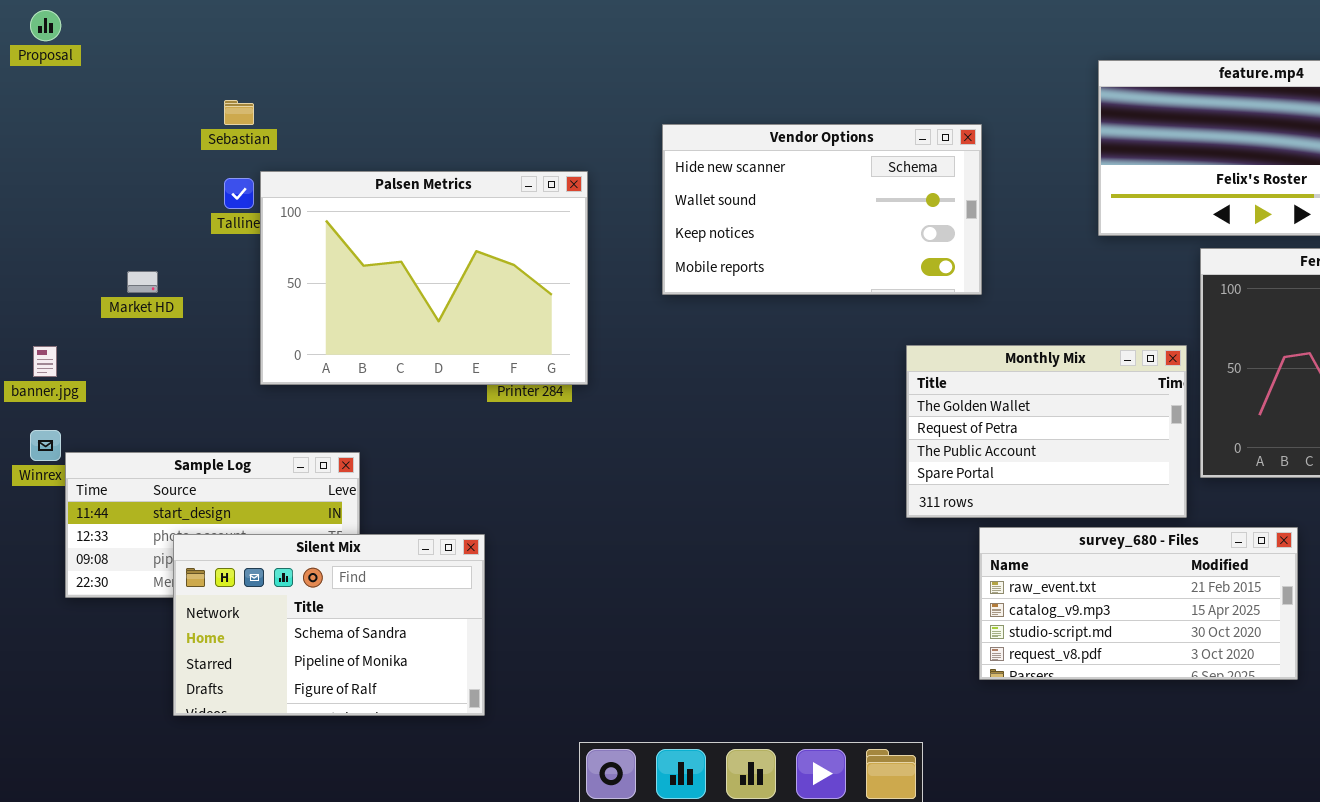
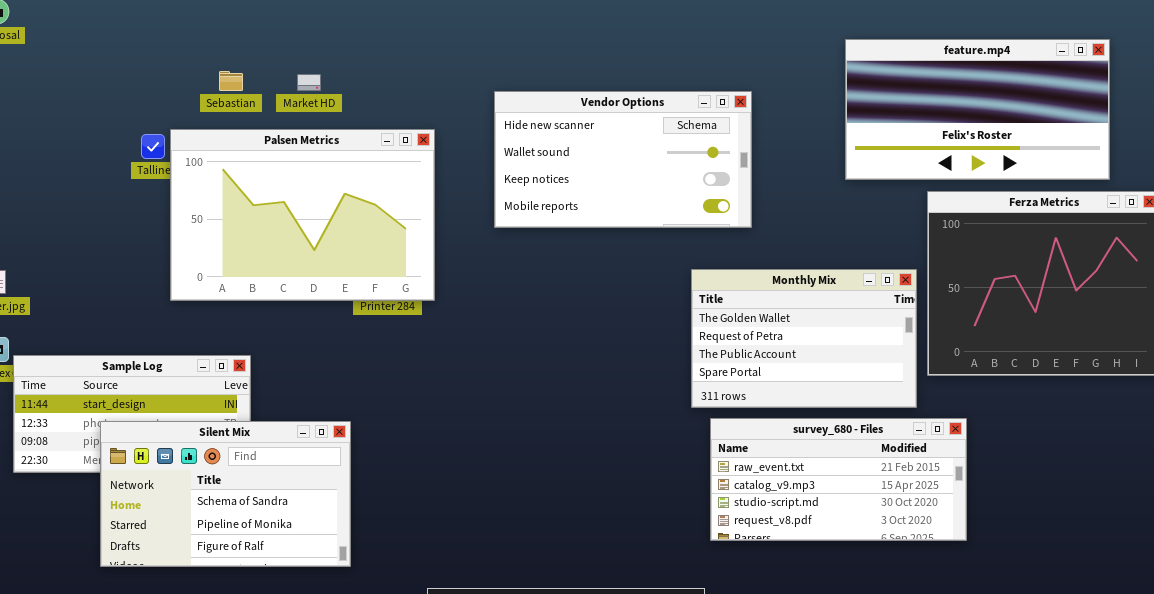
Sebastian: [224,100,254,125] -> [219,71,243,91], moved
Market HD: [127,271,158,293] -> [297,74,321,91], moved
survey_680 - Files: [979,527,1298,680] -> [710,418,967,541], moved

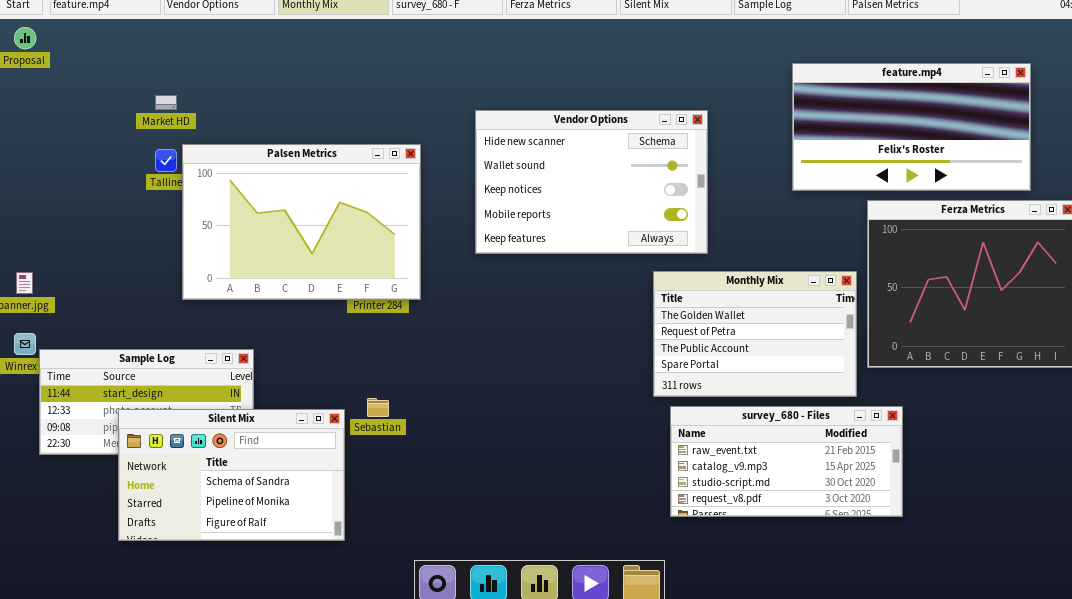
Sebastian: [219,71,243,91] -> [367,398,389,417], moved
Market HD: [297,74,321,91] -> [155,95,177,110], moved
Vendor Options: [494,91,752,228] -> [475,110,708,254], resized

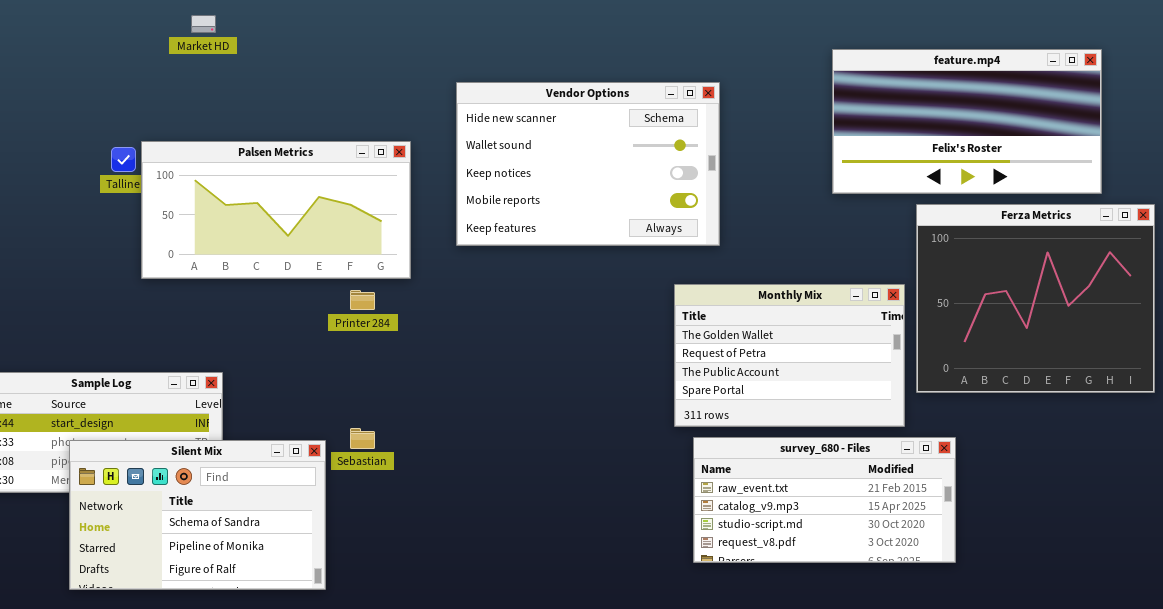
Market HD: [155,95,177,110] -> [191,15,216,33], moved
Vendor Options: [475,110,708,254] -> [456,82,720,246], moved
Palsen Metrics: [182,144,421,300] -> [141,141,411,279], resized

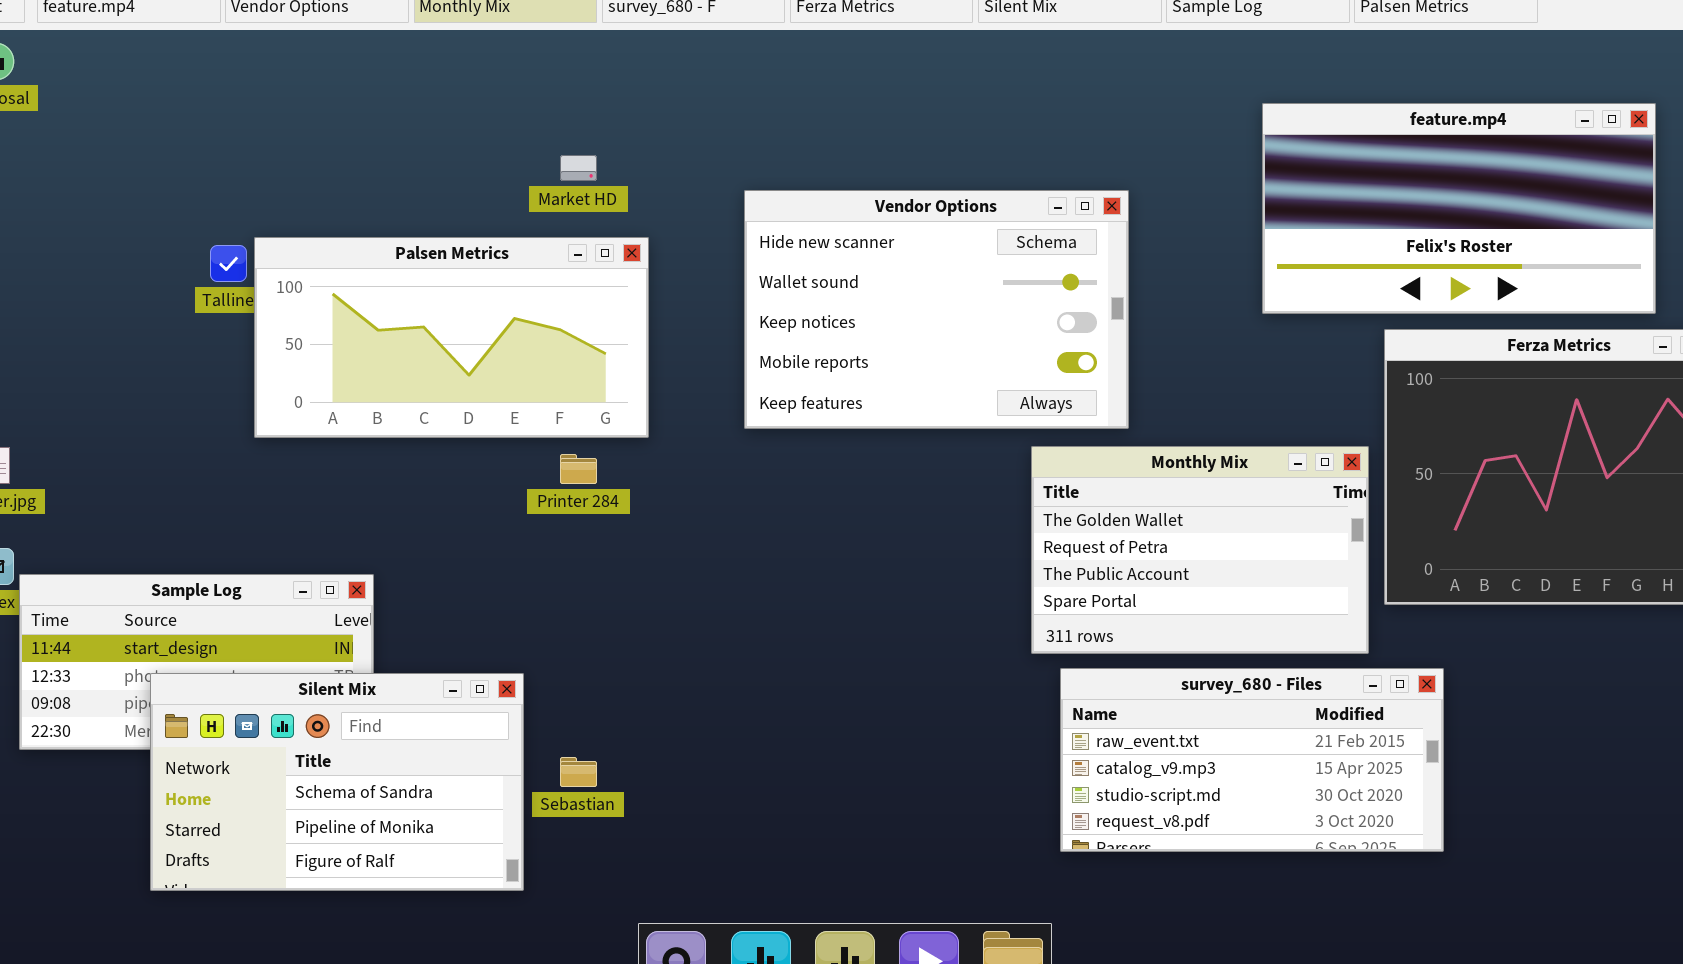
Market HD: [191,15,216,33] -> [560,155,597,181], moved
Vendor Options: [456,82,720,246] -> [744,190,1129,429], moved
Sebastian: [350,428,375,449] -> [560,757,597,787], moved

